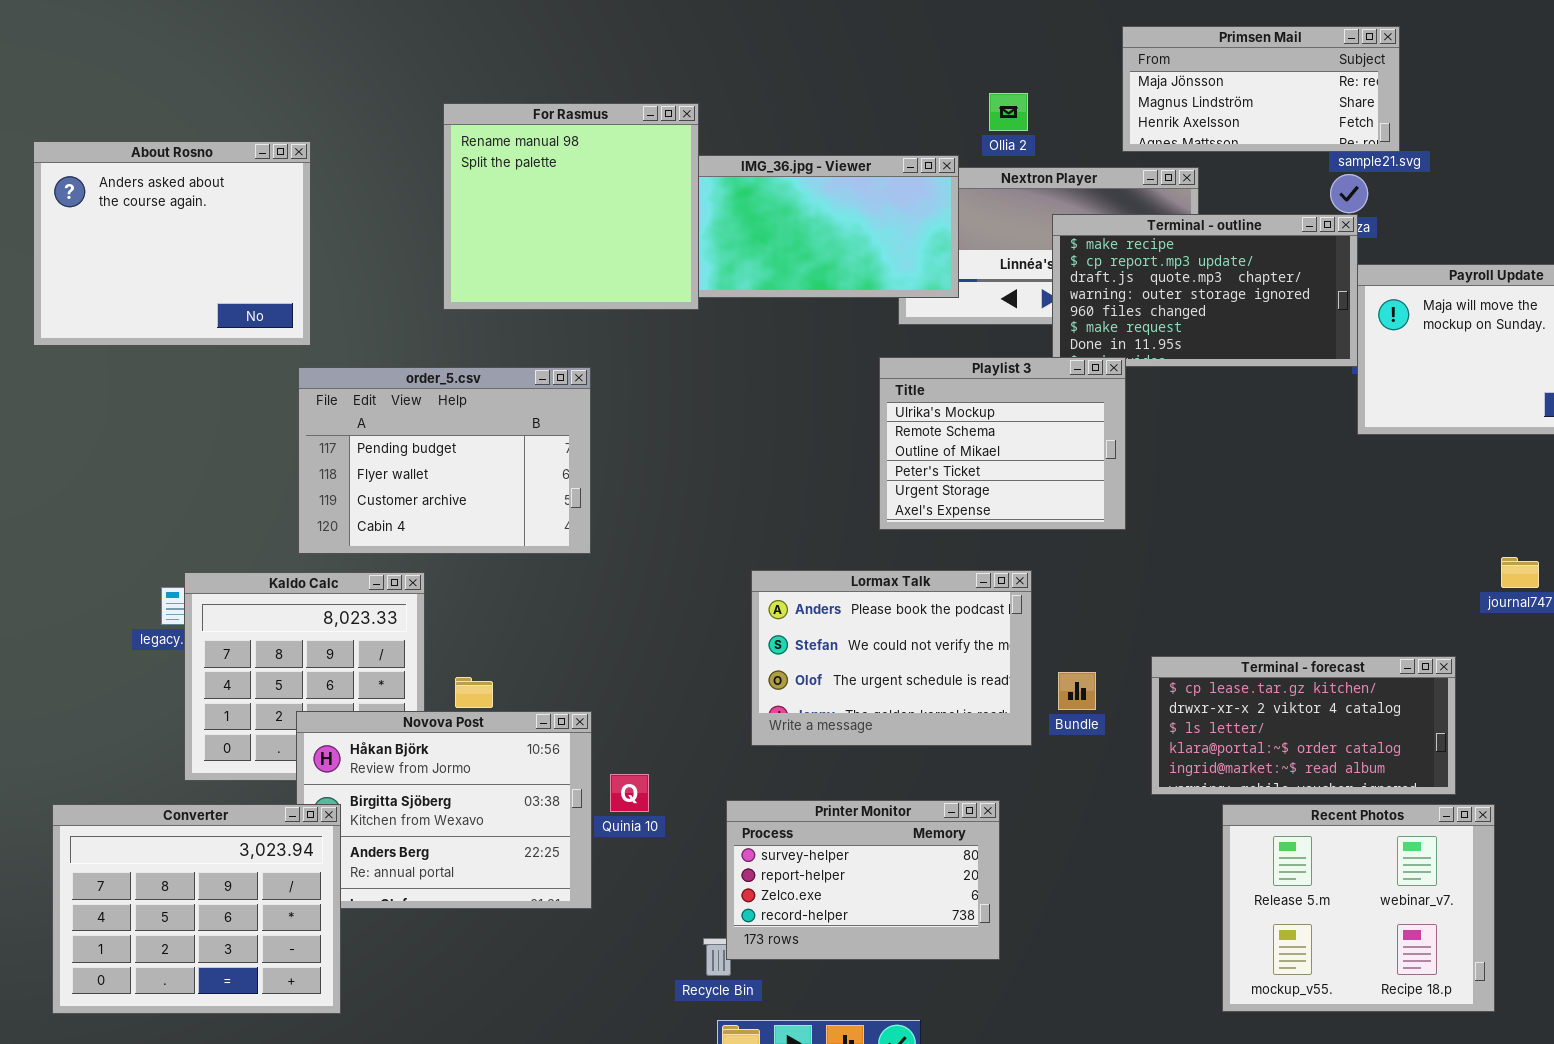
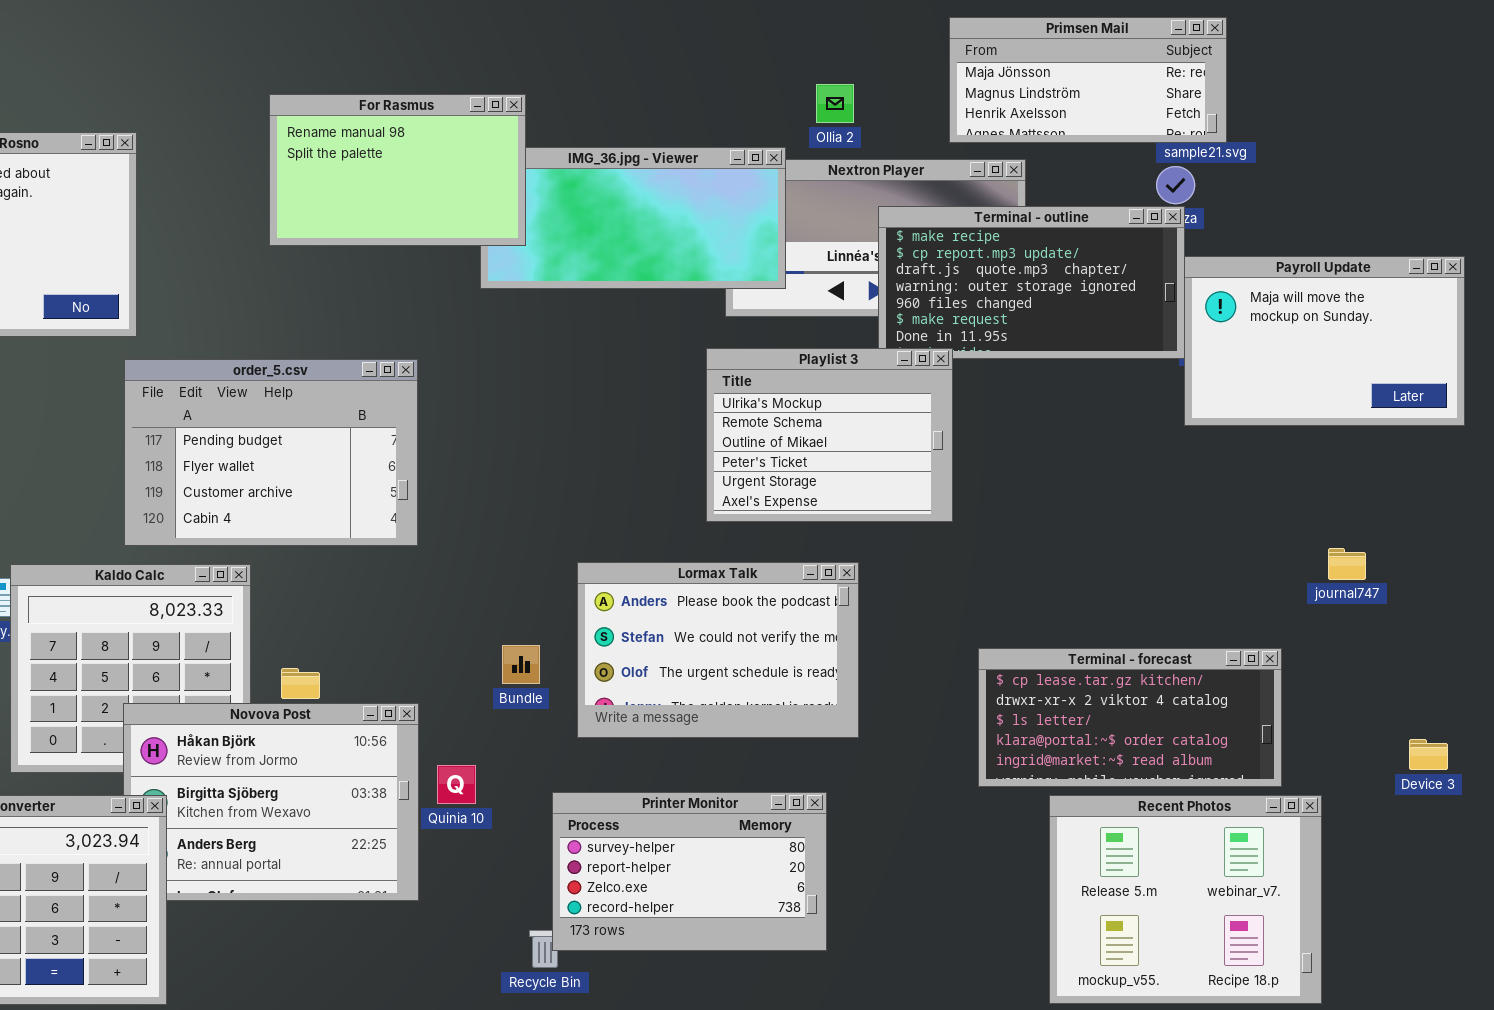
For Rasmus: [443,103,699,310] -> [269,94,526,246], resized
Bundle: [1058,672,1096,710] -> [502,645,540,684], moved

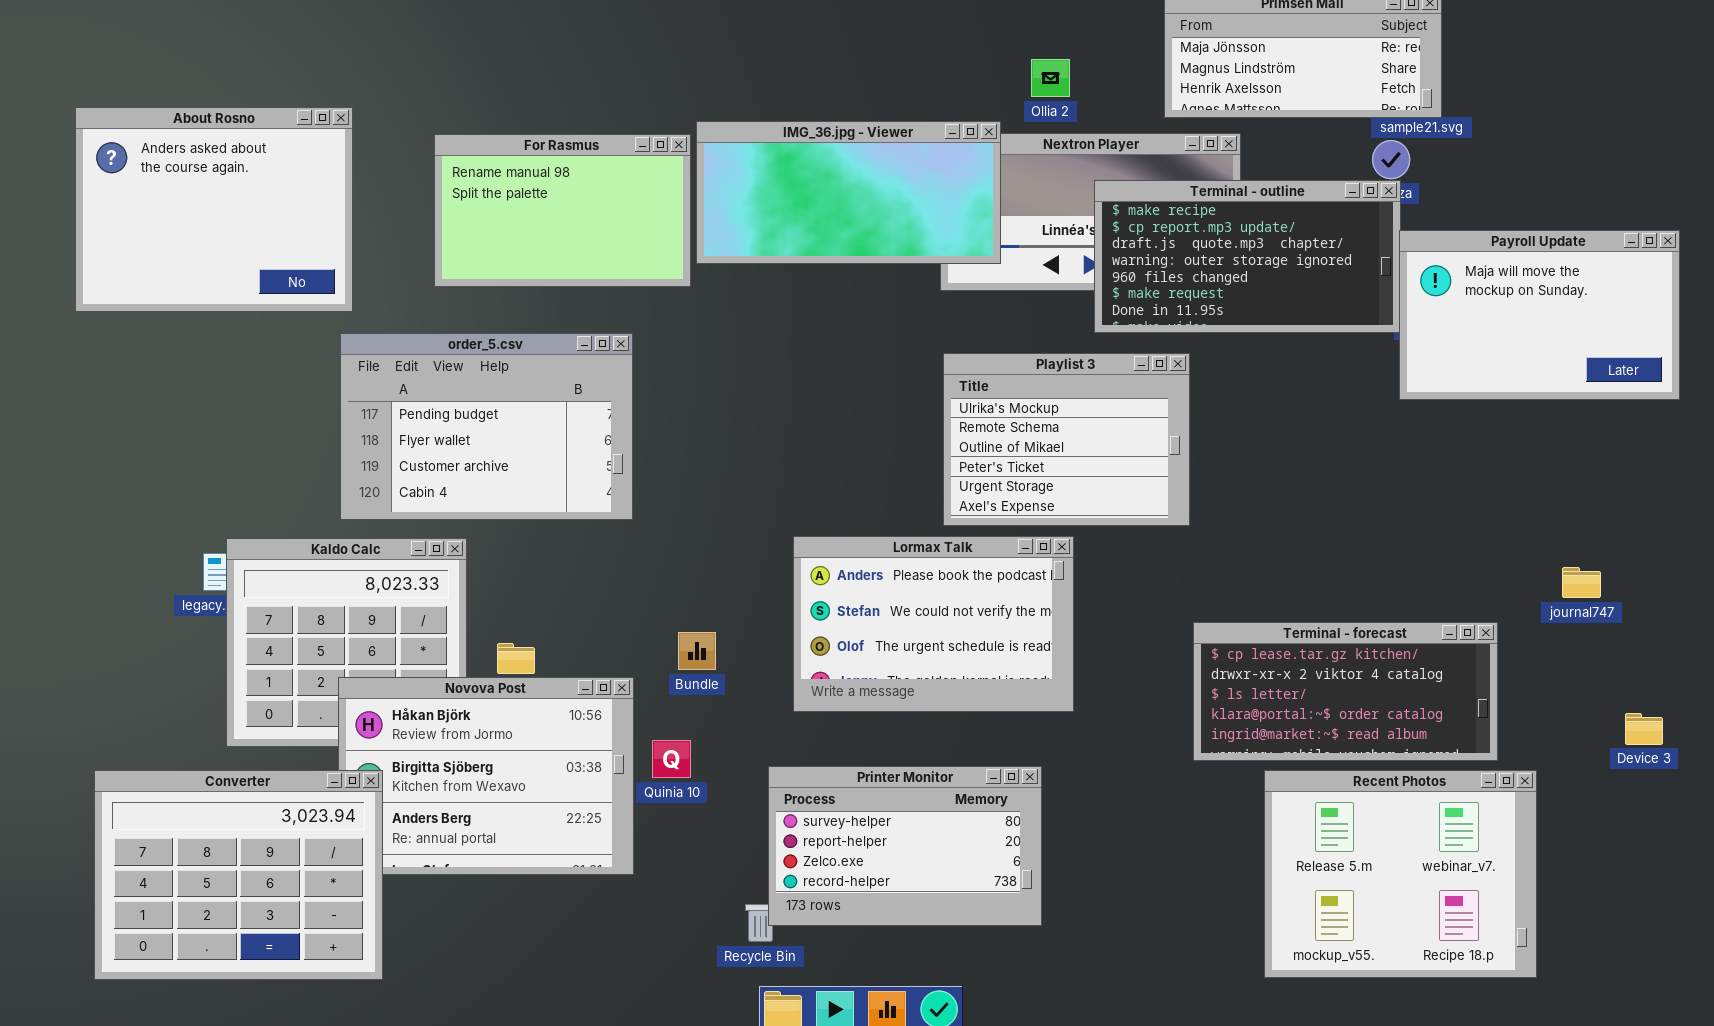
For Rasmus: [269,94,526,246] -> [434,134,691,287], moved
Playlist 3: [706,348,953,522] -> [943,353,1190,526], moved
journal747: [1328,548,1366,580] -> [1562,567,1601,598], moved
Bundle: [502,645,540,684] -> [678,632,716,670], moved

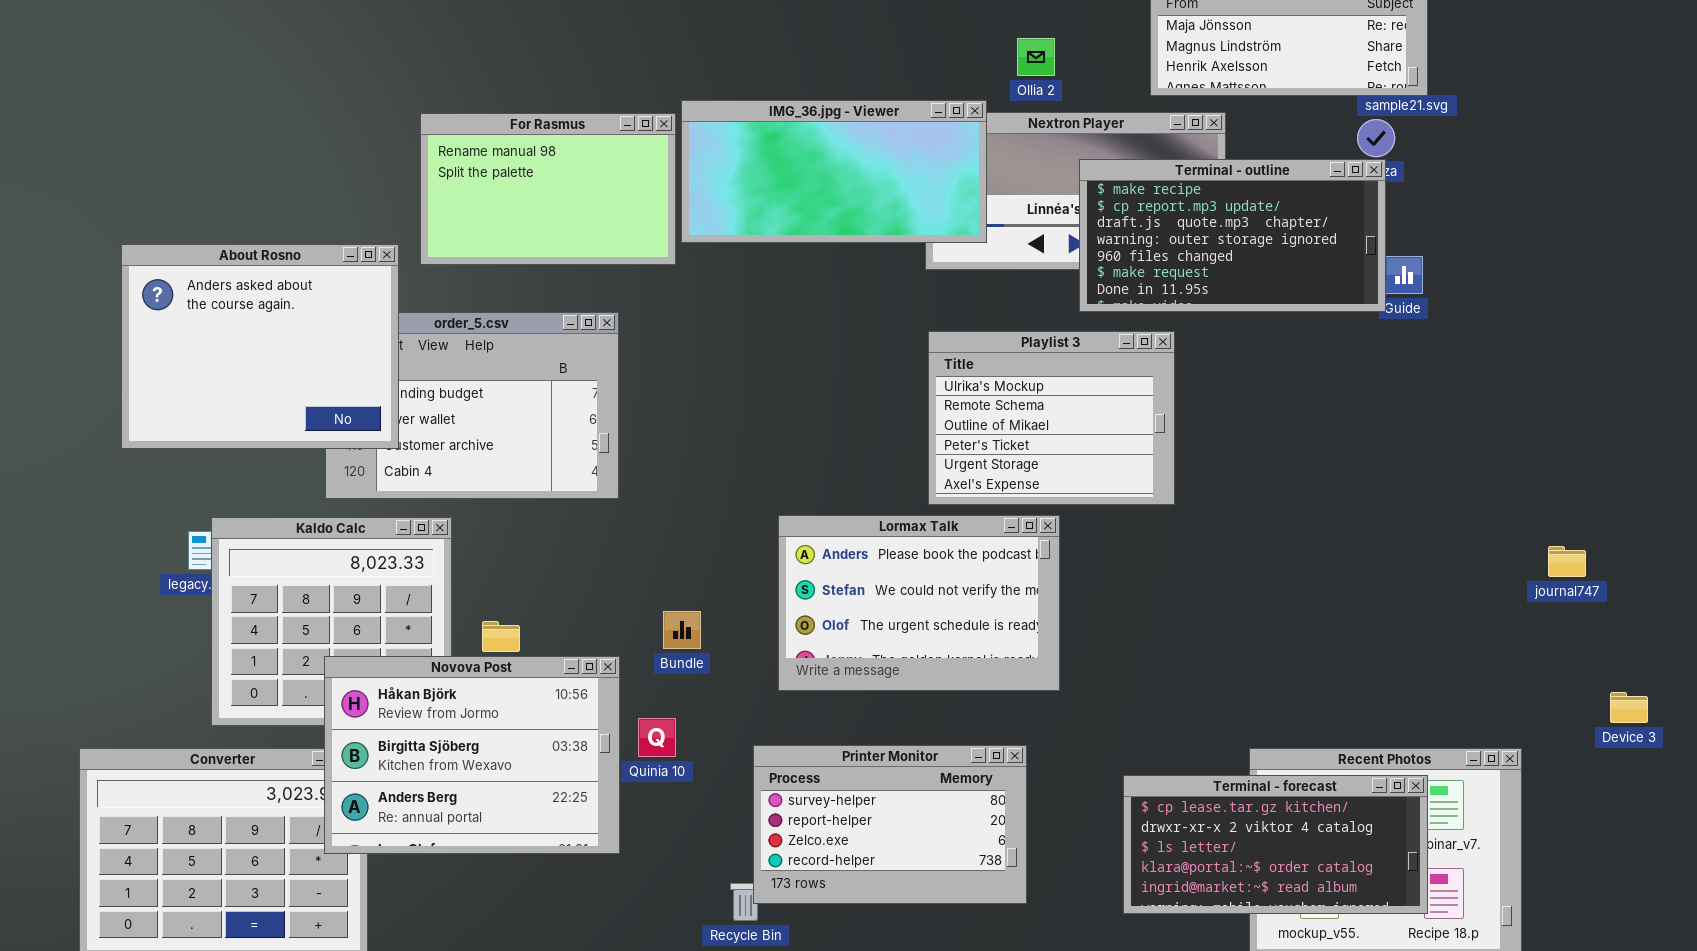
About Rosno: [75,107,353,312] -> [121,244,399,449], moved
Payroll Update: [1399,230,1680,400] -> none, closed
Terminal - forecast: [1193,622,1498,761] -> [1123,775,1428,914], moved
Novova Post: [338,677,634,875] -> [324,656,620,854], raised

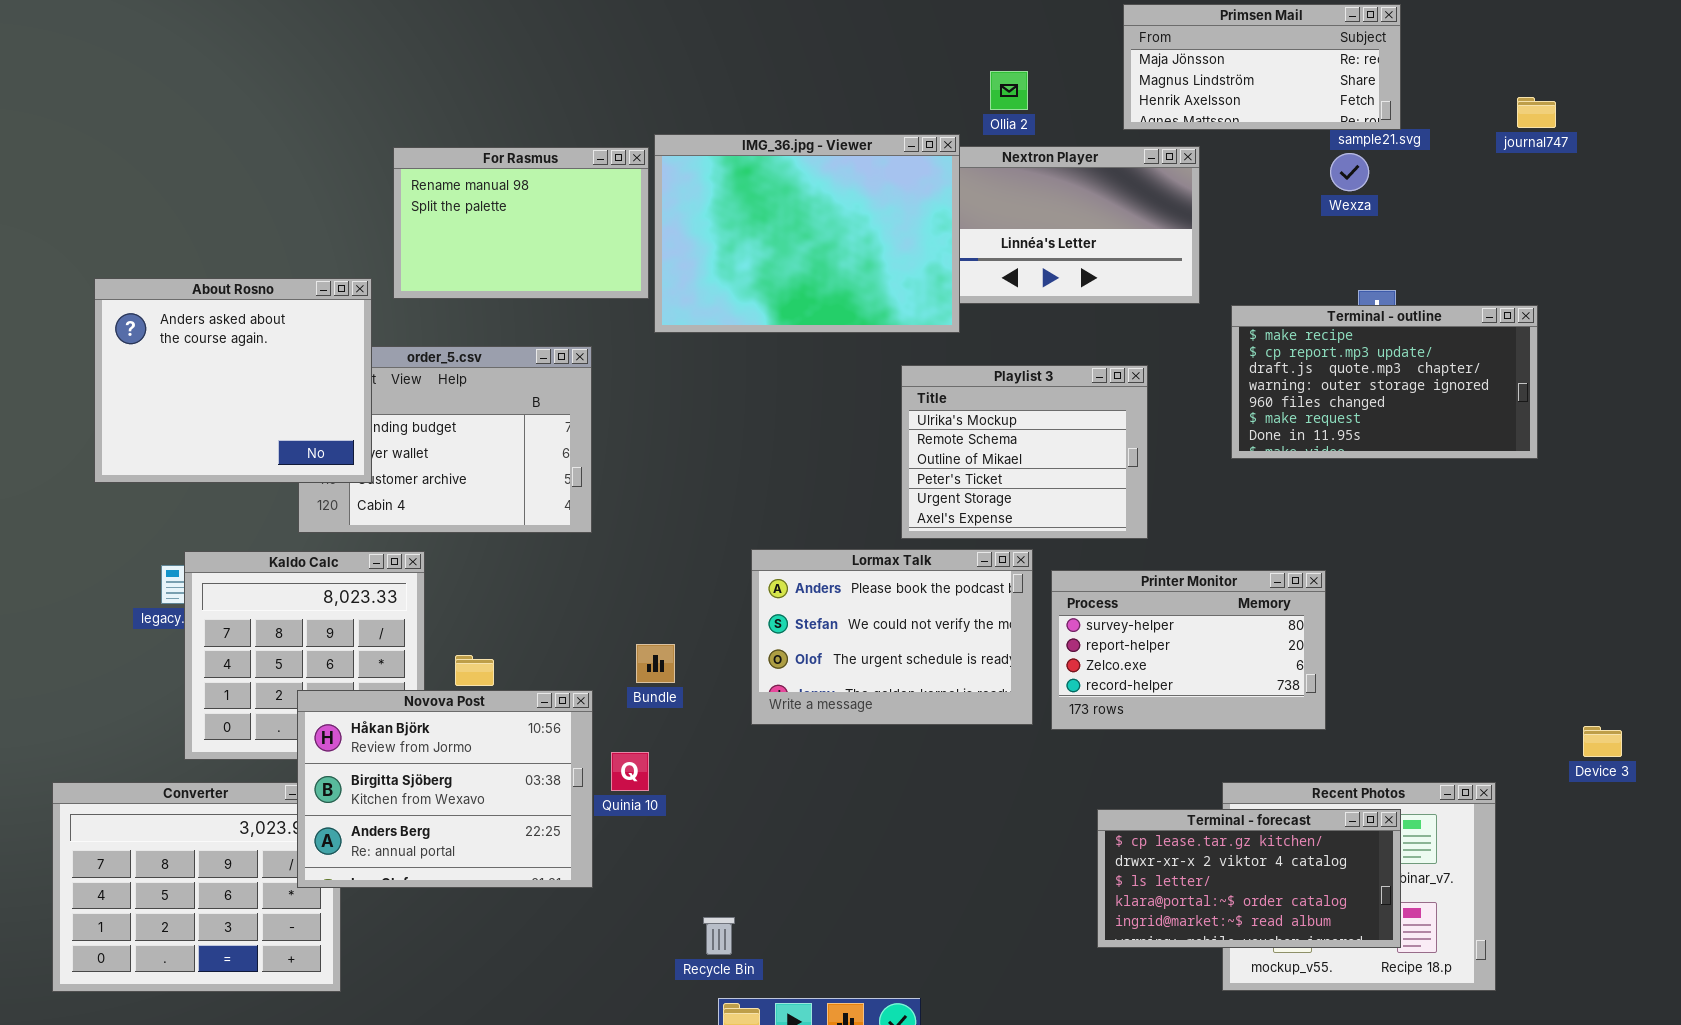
IMG_36.jpg - Viewer: [681,100,987,243] -> [654,134,960,333], resized
Terminal - outline: [1079,159,1386,312] -> [1231,305,1538,459], moved
journal747: [1548,546,1586,577] -> [1517,97,1556,128], moved
Printer Monitor: [753,745,1027,904] -> [1051,570,1326,730], moved

